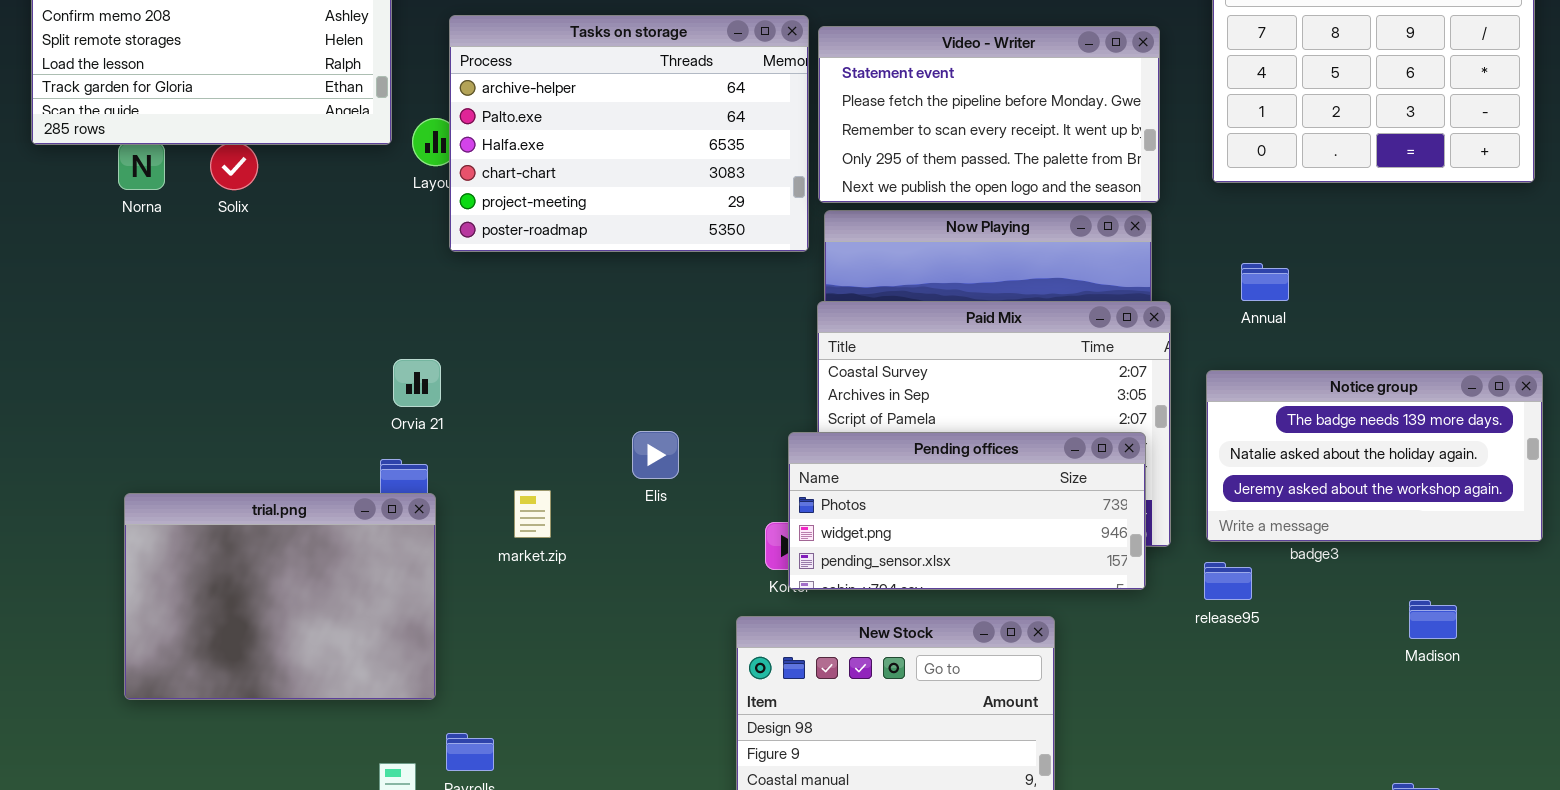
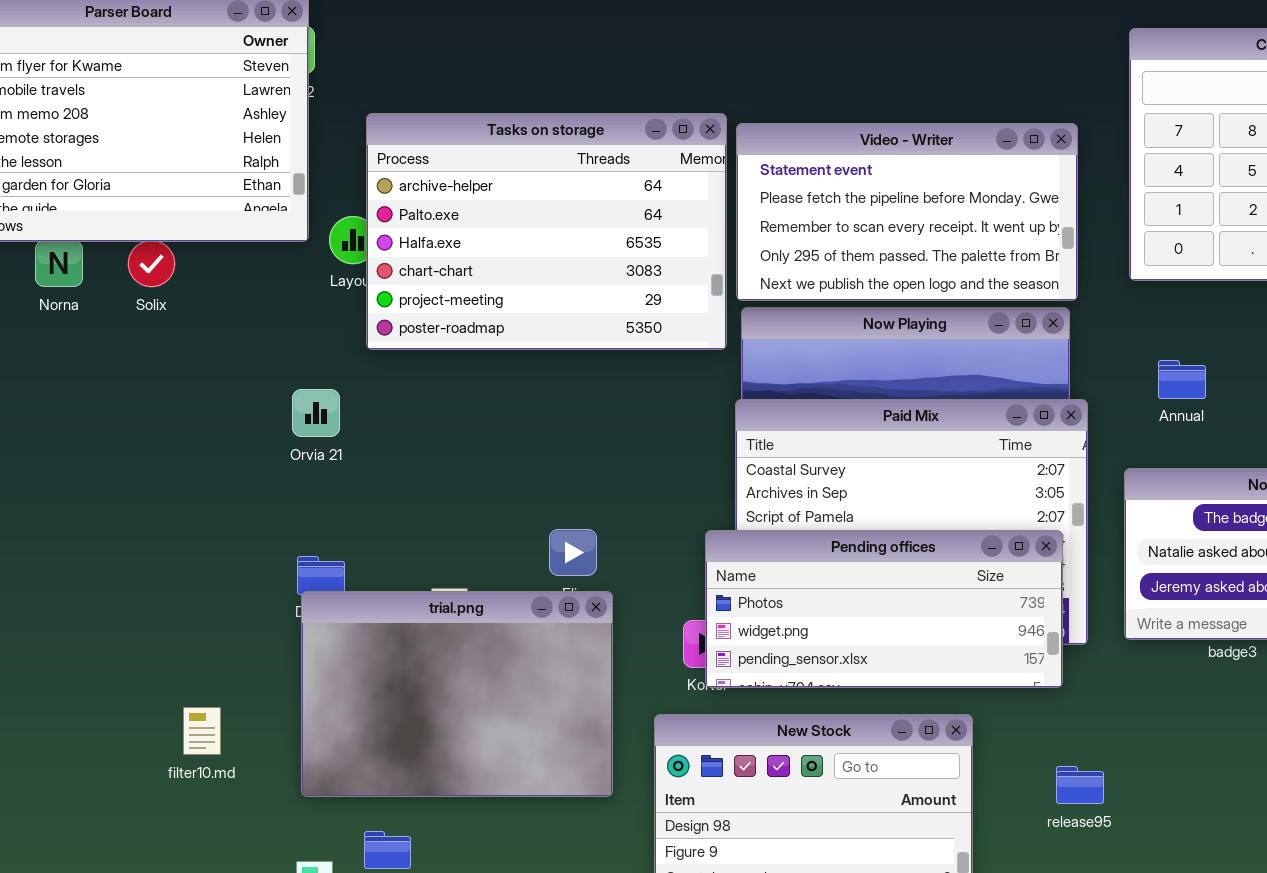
Orvia 21: [393,359,441,407] -> [292,389,340,437], moved
trial.png: [124,493,436,700] -> [301,591,613,797], moved
release95: [1204,562,1252,600] -> [1056,766,1104,804], moved

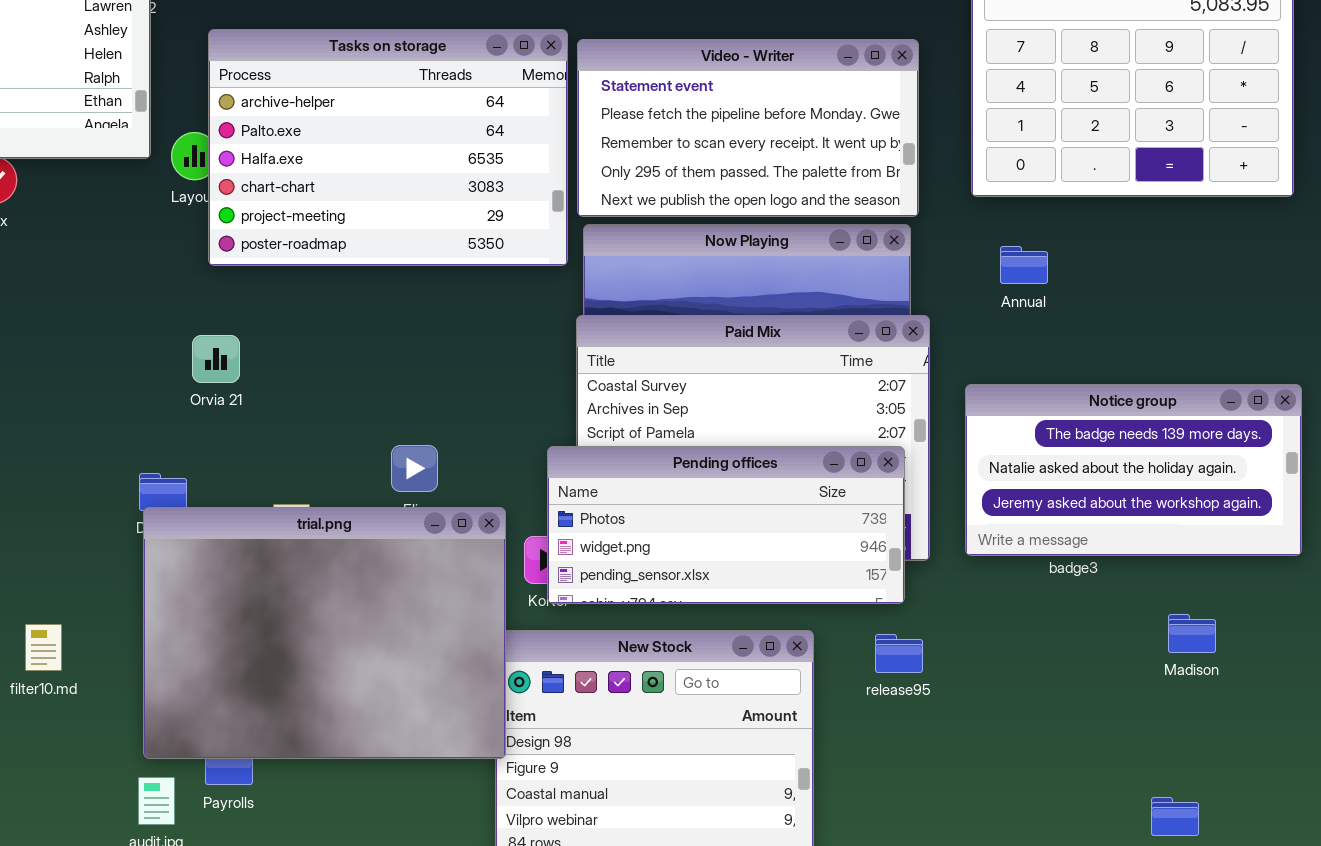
Annual: [1158,360,1206,399] -> [1000,246,1048,284], moved
Orvia 21: [292,389,340,437] -> [192,335,240,383], moved
trial.png: [301,591,613,797] -> [143,507,506,759], resized
release95: [1056,766,1104,804] -> [875,634,923,673], moved

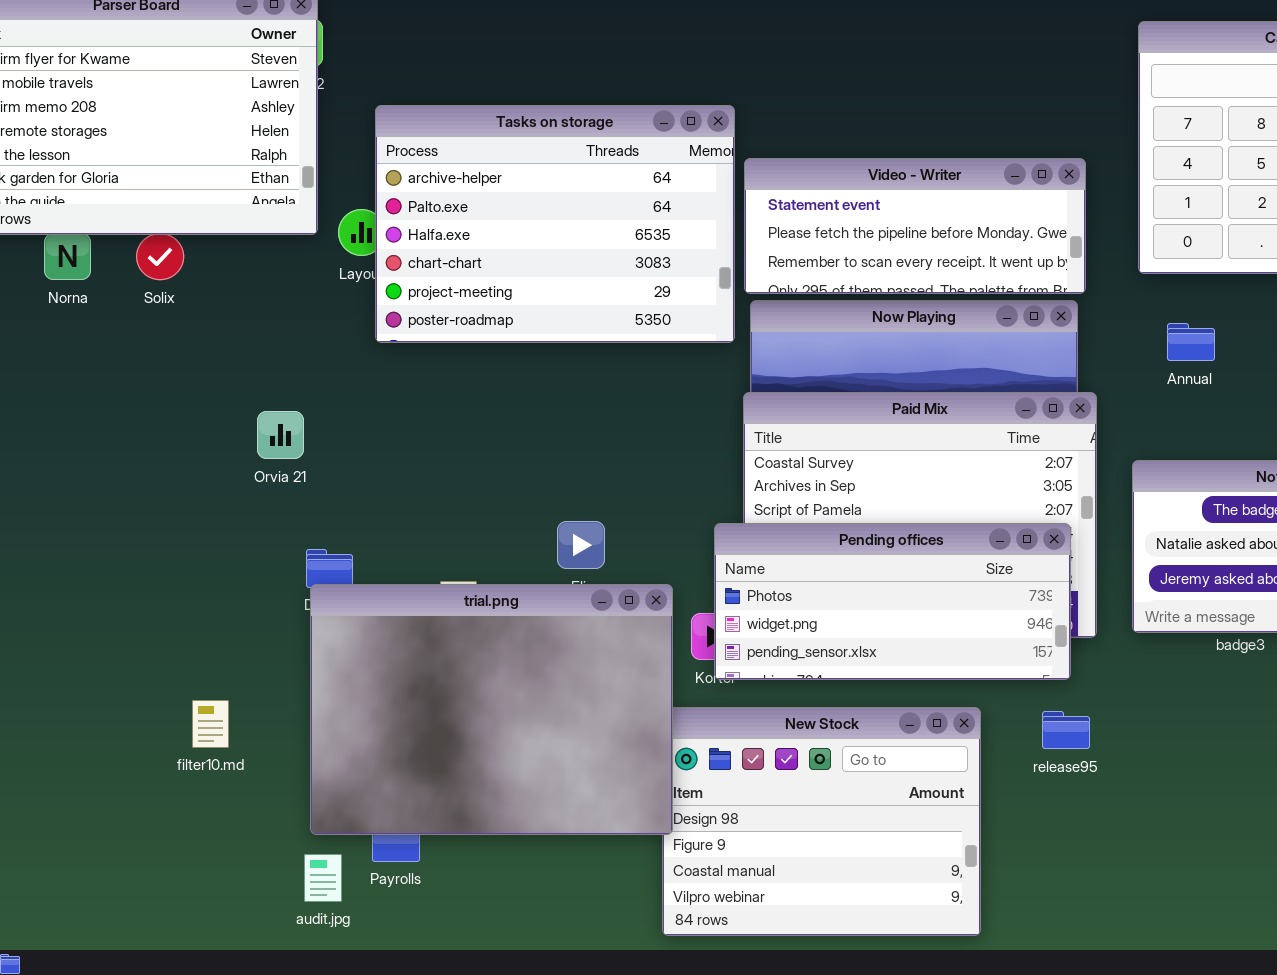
Video - Writer: [577,39,919,217] -> [744,158,1086,294], resized
Orvia 21: [192,335,240,383] -> [257,411,304,459], moved

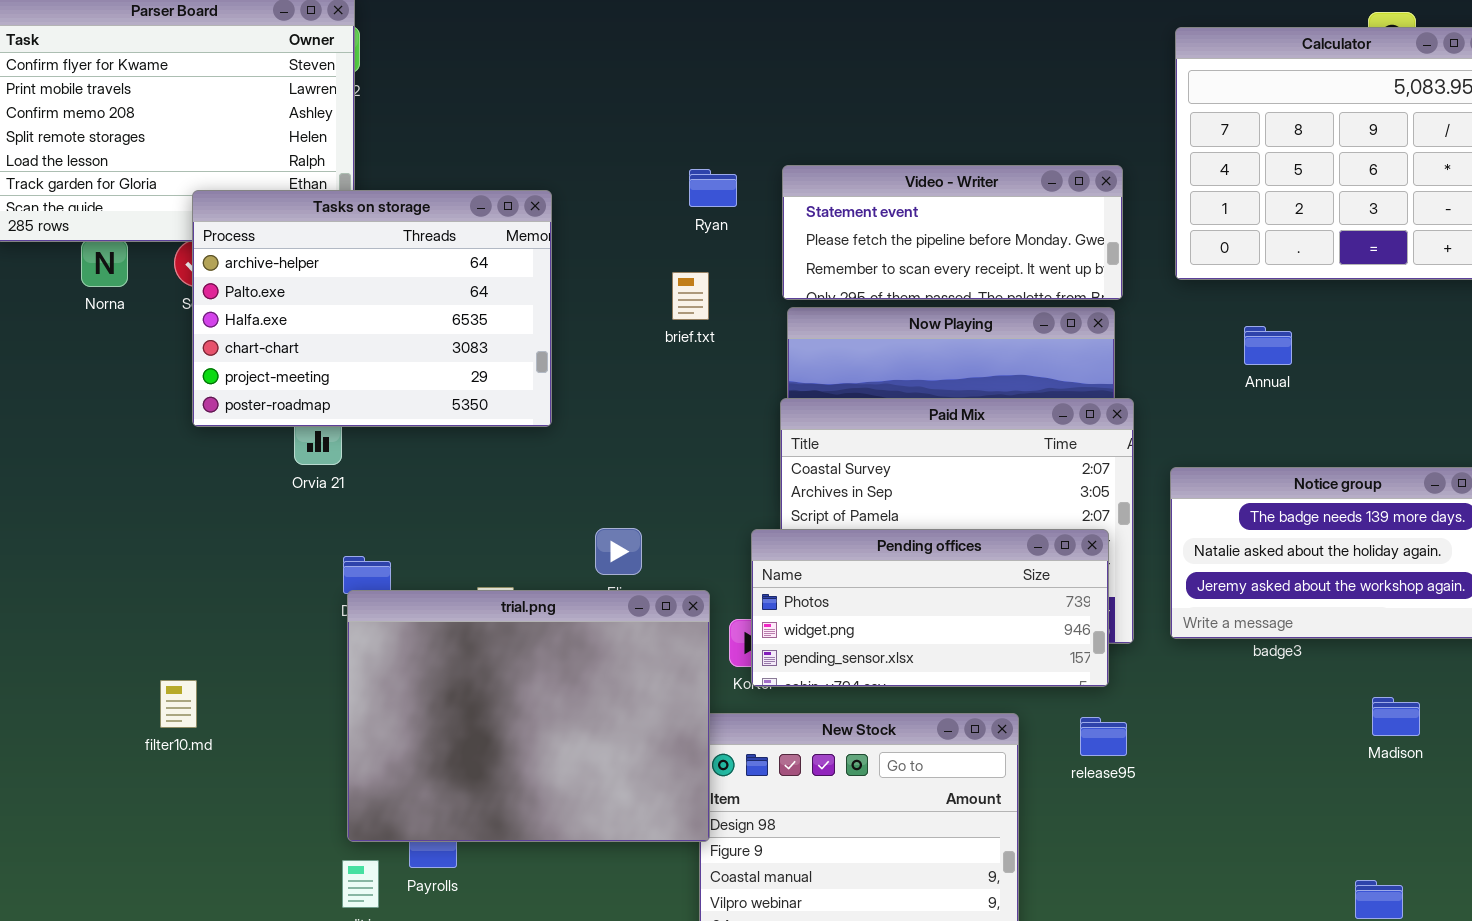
Tasks on storage: [375,105,735,343] -> [192,190,552,427], moved
Annual: [1167,323,1215,361] -> [1244,326,1292,365], moved
filter10.md: [192,700,229,748] -> [160,680,197,728], moved

